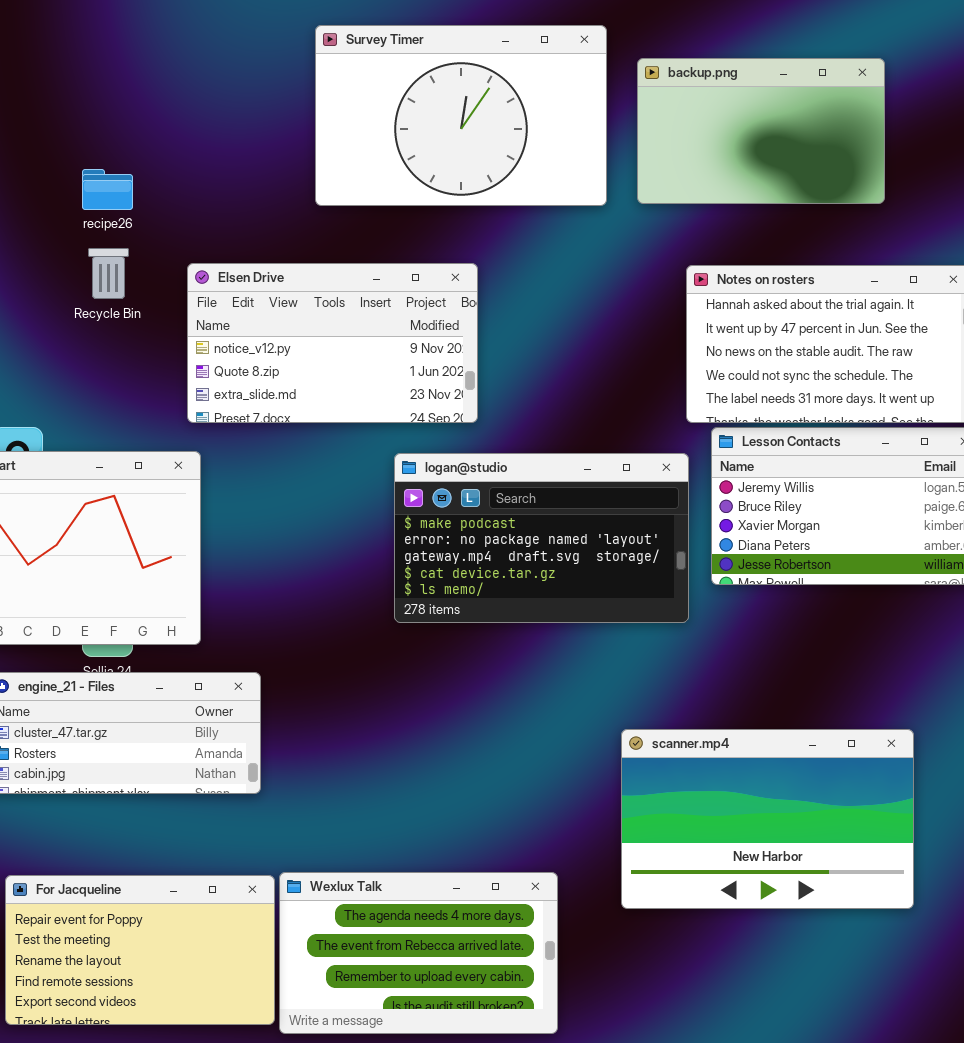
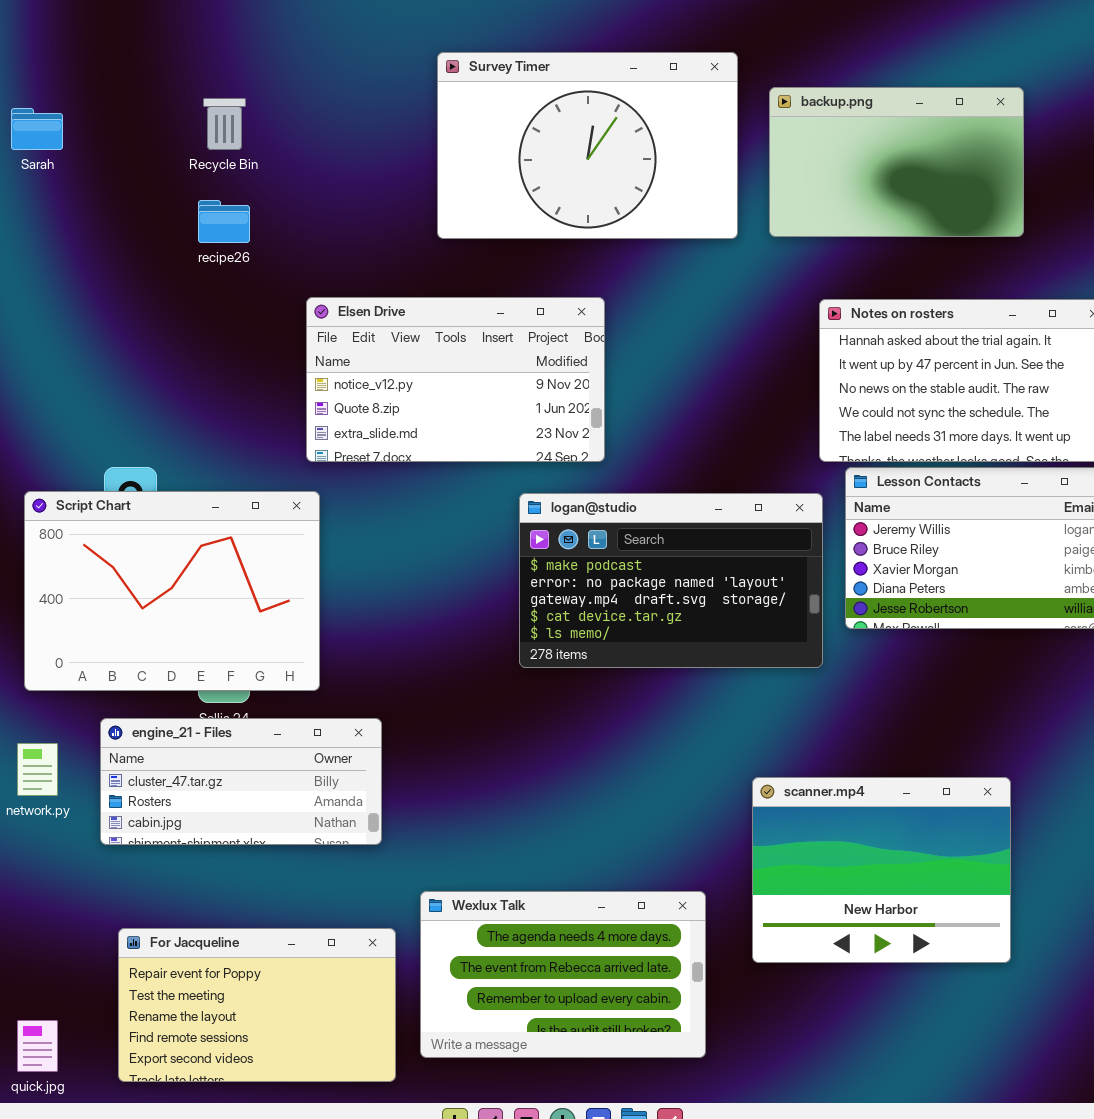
Recycle Bin: [88,248,129,299] -> [203,98,246,150], moved
scanner.mp4: [621,729,914,909] -> [752,777,1011,963], resized
Wexlux Talk: [279,872,558,1034] -> [420,891,706,1058], moved

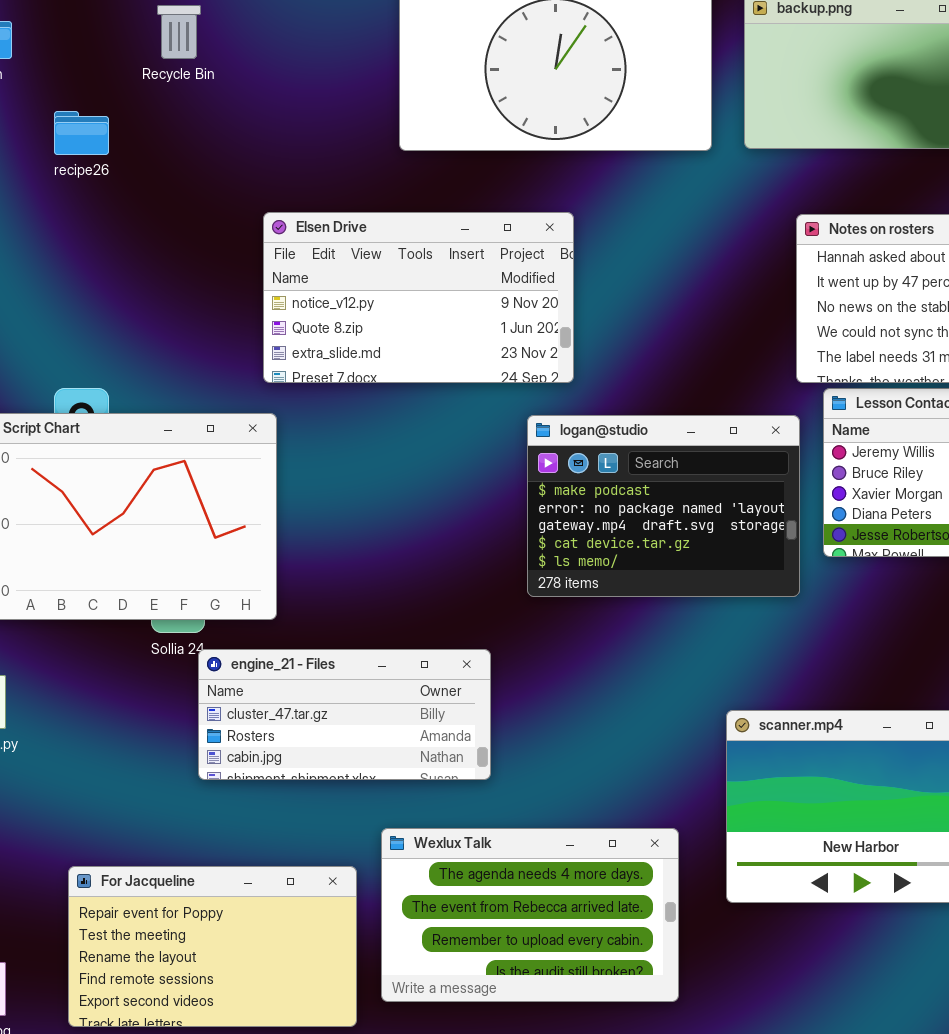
recipe26: [198,200,250,243] -> [54,111,109,155], moved
logan@studio: [519,493,823,668] -> [527,415,800,597], resized
engine_21 - Files: [100,718,382,845] -> [198,649,491,780], moved

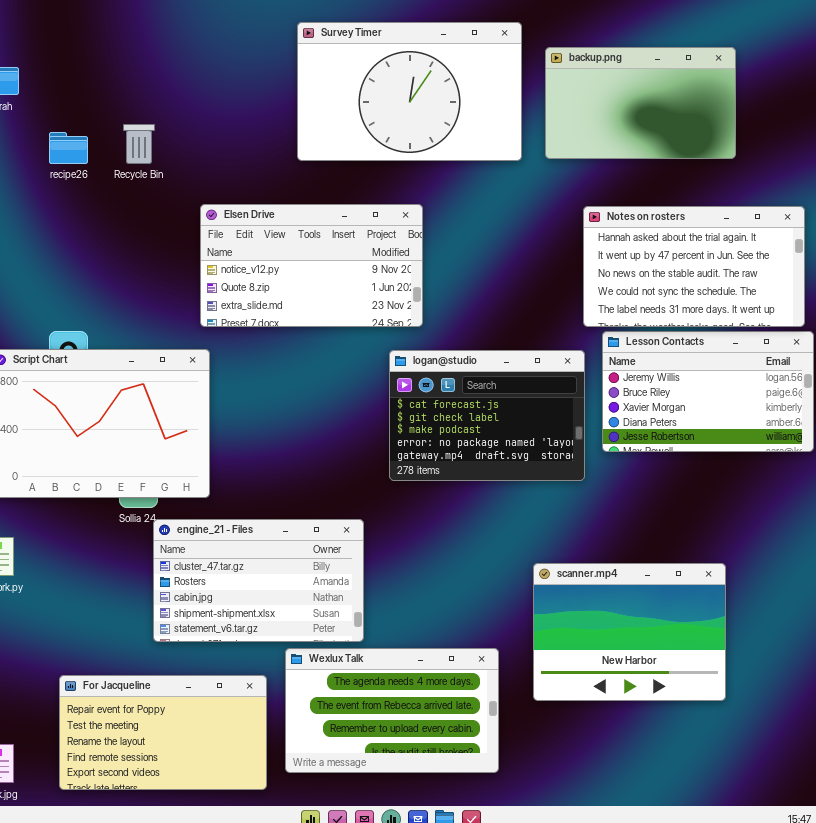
Recycle Bin: [157,5,201,59] -> [123,124,155,164], moved
logan@studio: [527,415,800,597] -> [389,350,585,481], scrolled up 2 rows
engine_21 - Files: [198,649,491,780] -> [153,519,364,642], resized

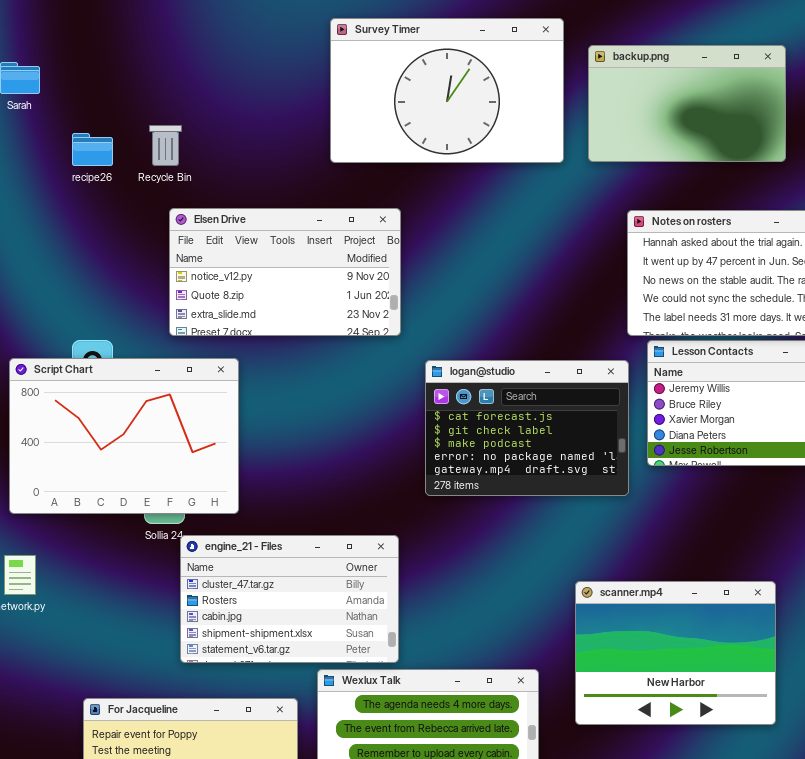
Elsen Drive: [200,204,423,327] -> [169,208,401,336], moved

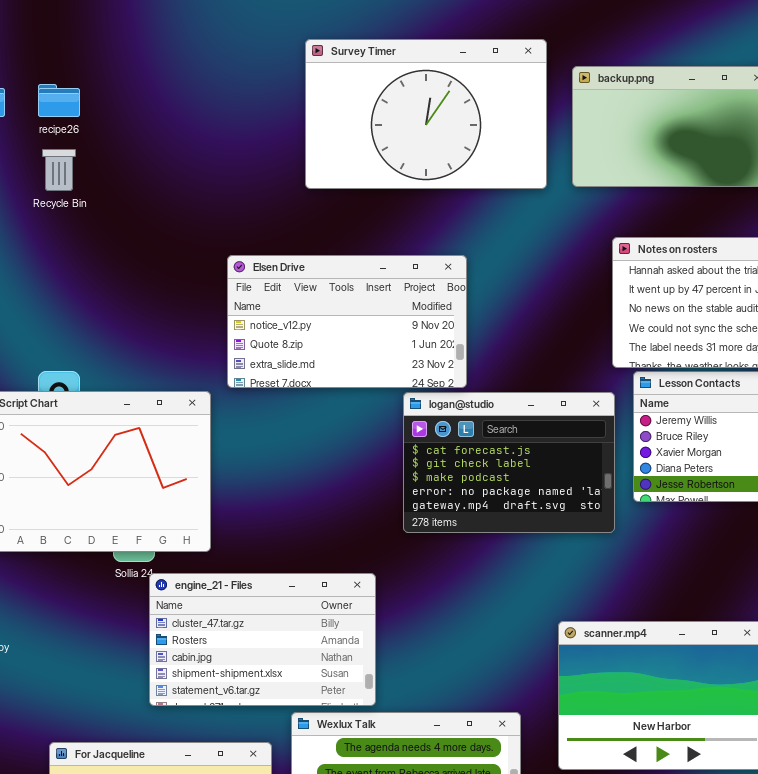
Recycle Bin: [149,125,182,166] -> [42,149,76,191], moved
recipe26: [72,133,113,166] -> [38,84,80,117], moved
Elsen Drive: [169,208,401,336] -> [227,255,467,388], moved

